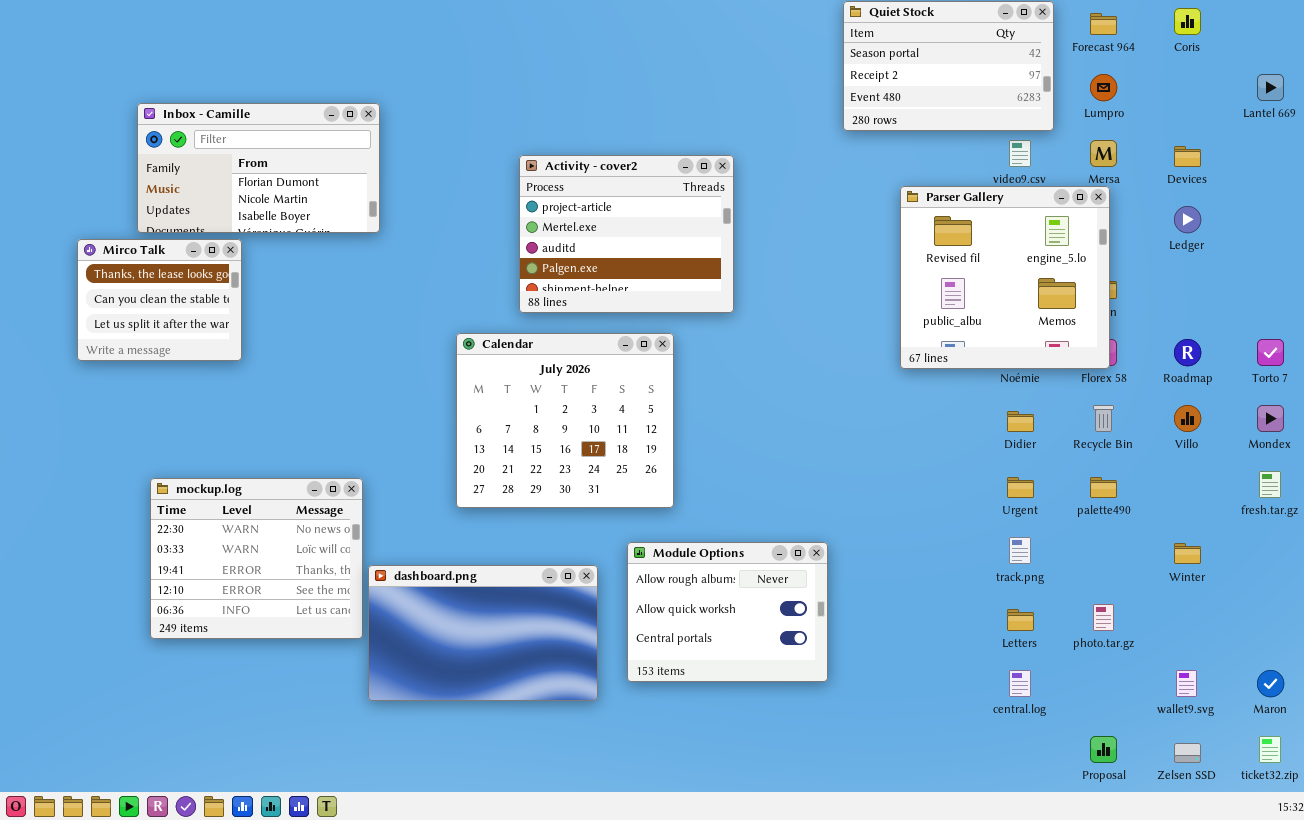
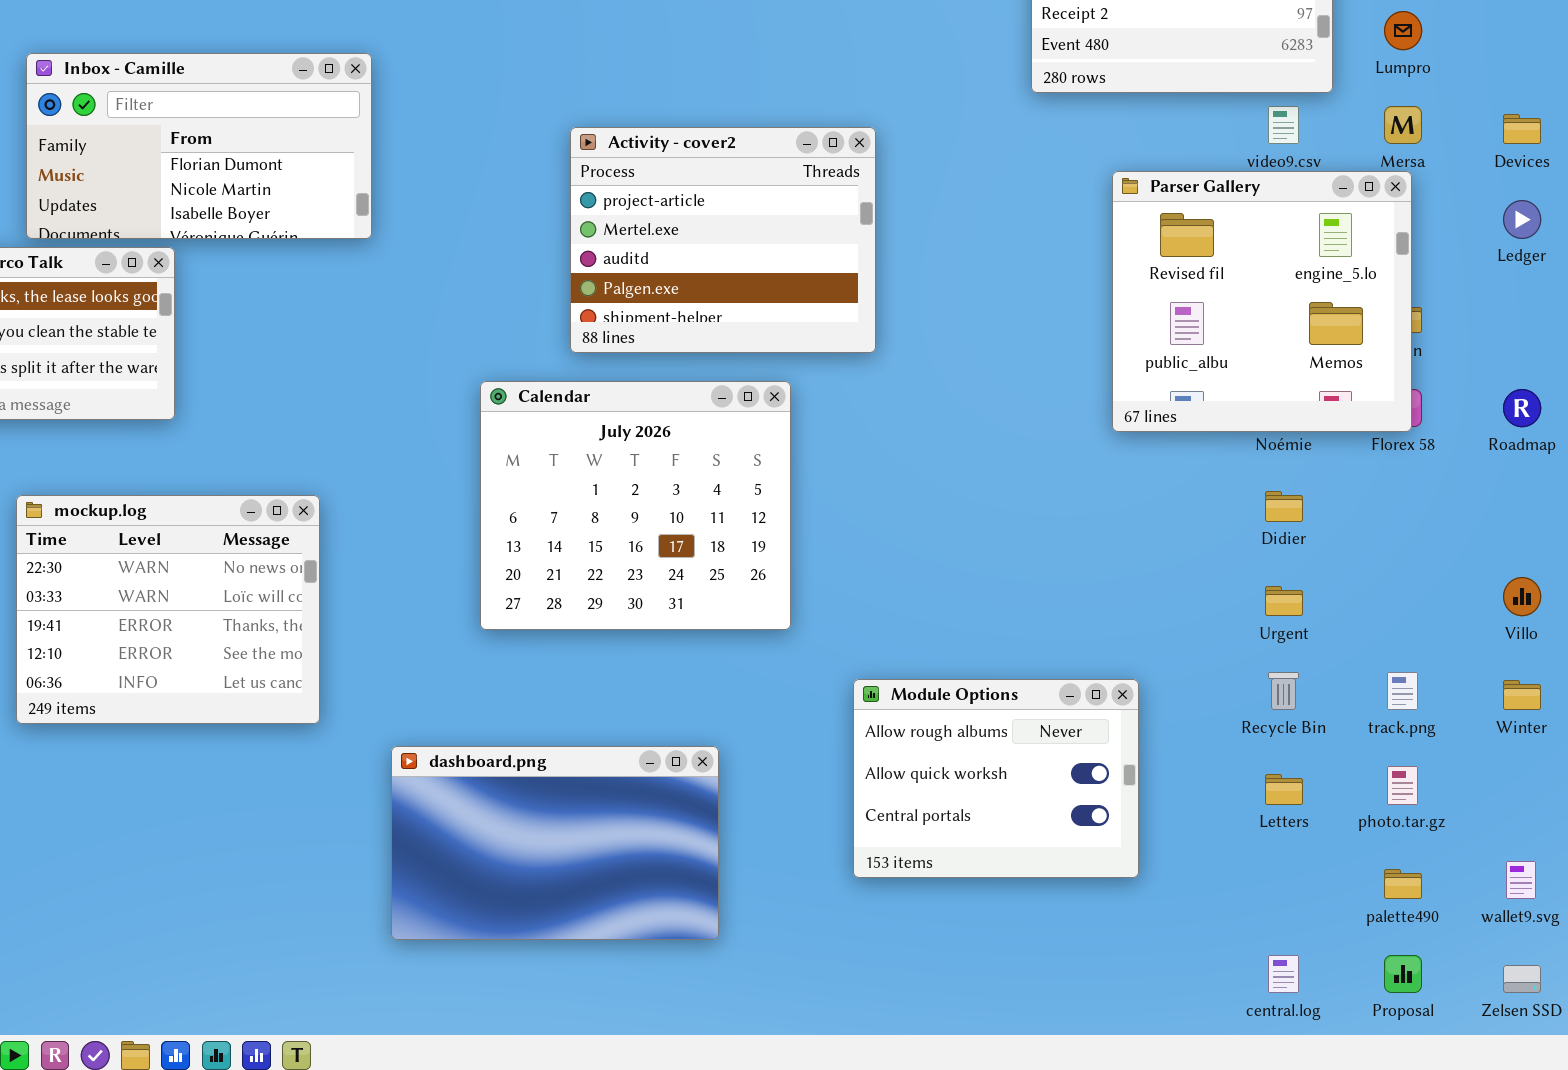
Recycle Bin: [1093,405,1114,432] -> [1268,672,1299,710], moved
Villo: [1174,405,1201,432] -> [1503,577,1541,616], moved
palette490: [1090,477,1117,498] -> [1384,869,1422,899], moved
mockup.log: [150,478,363,639] -> [16,495,320,724], moved
track.png: [1009,537,1031,564] -> [1387,672,1418,710], moved
Module Options: [627,542,828,682] -> [853,679,1139,878], moved
dashboard.png: [368,565,598,701] -> [391,746,719,940], moved
central.log: [1009,670,1031,697] -> [1268,955,1299,993], moved

